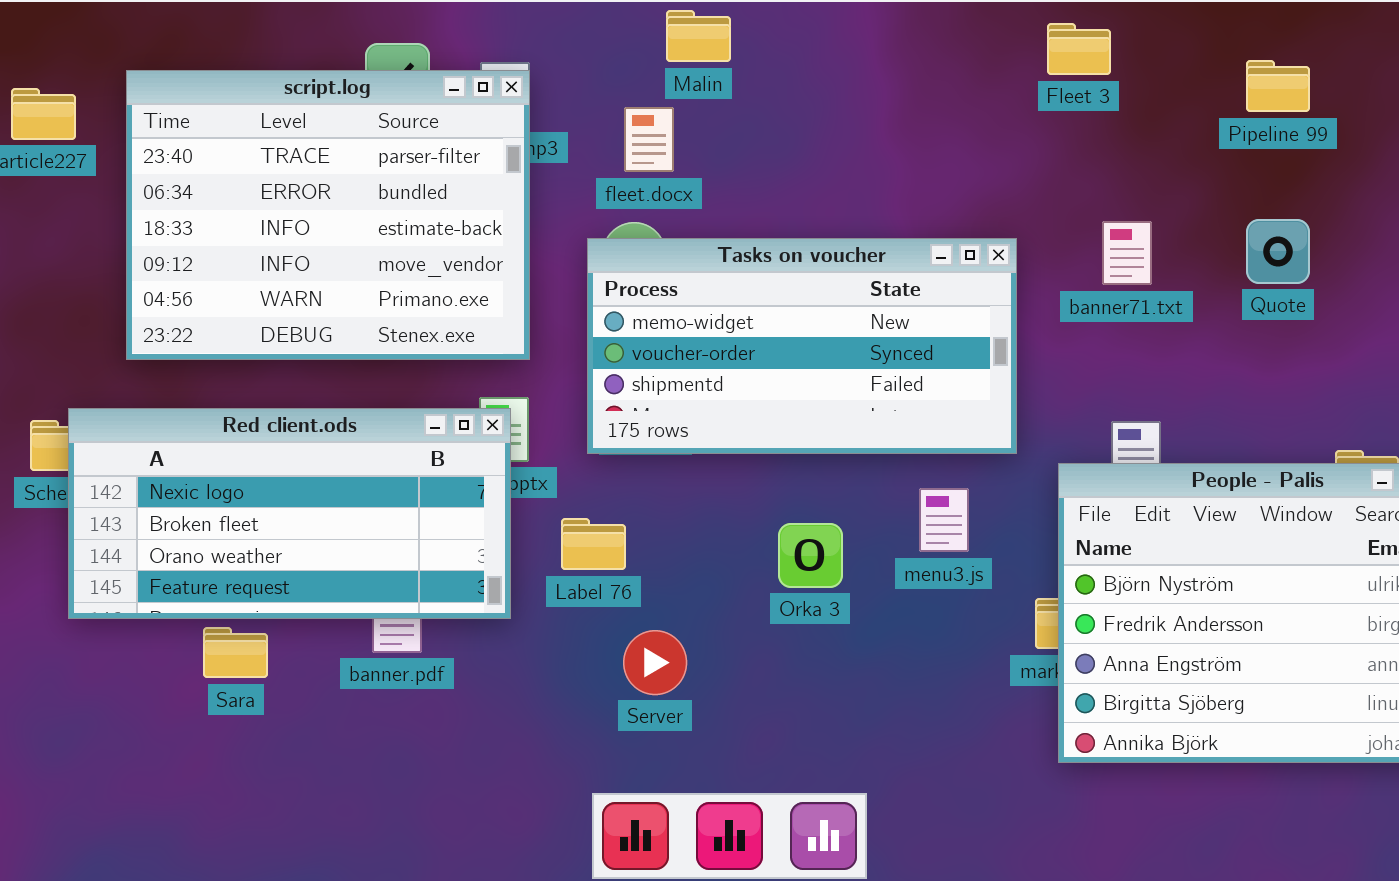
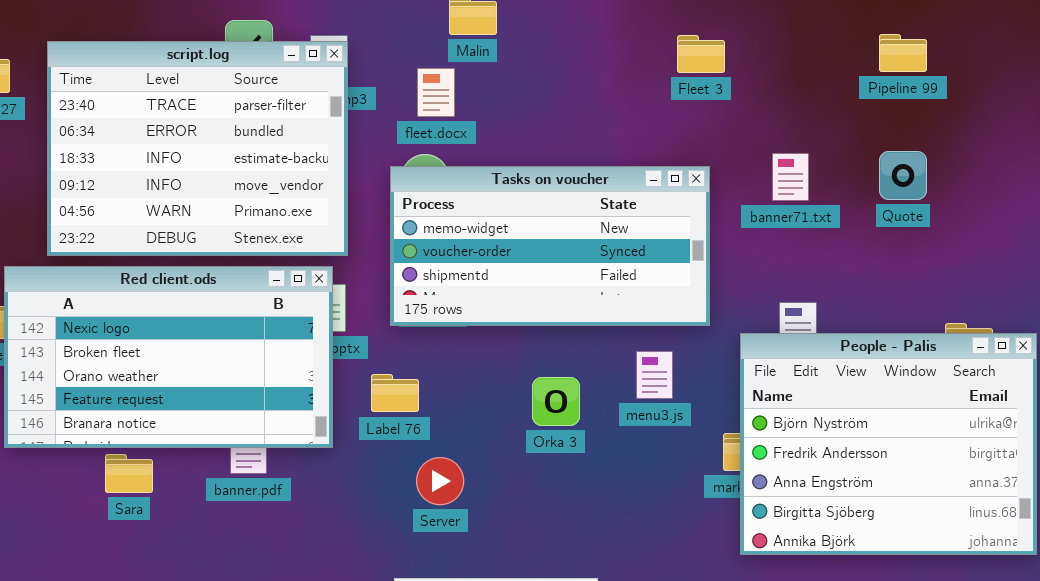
Fleet 3: [1047,23,1111,75] -> [677,35,725,73], moved
Red client.ods: [68,408,511,619] -> [4,266,333,448], resized

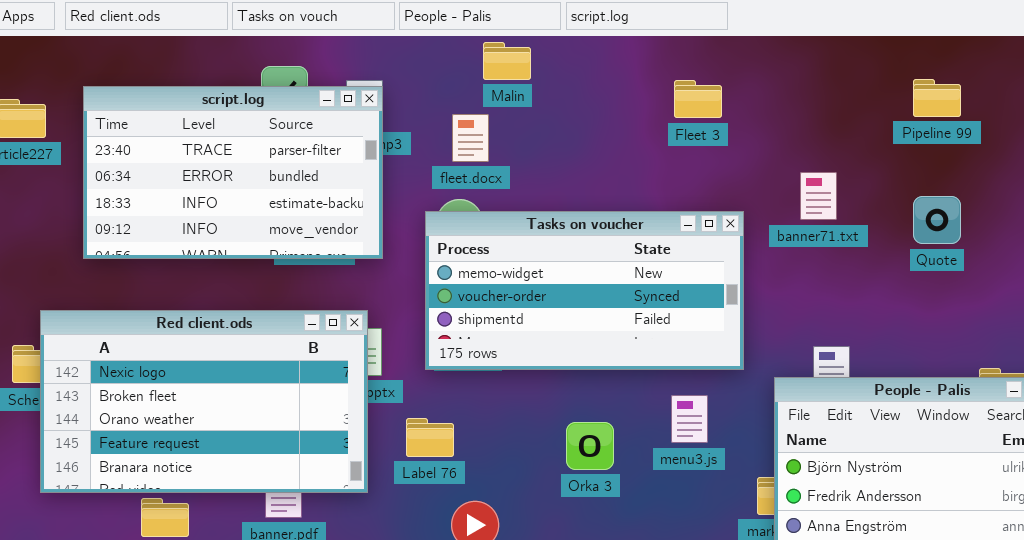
Fleet 3: [677,35,725,73] -> [674,80,722,118], moved
script.log: [47,41,348,256] -> [83,86,383,259], resized
banner71.txt: [772,153,809,201] -> [800,172,837,220], moved

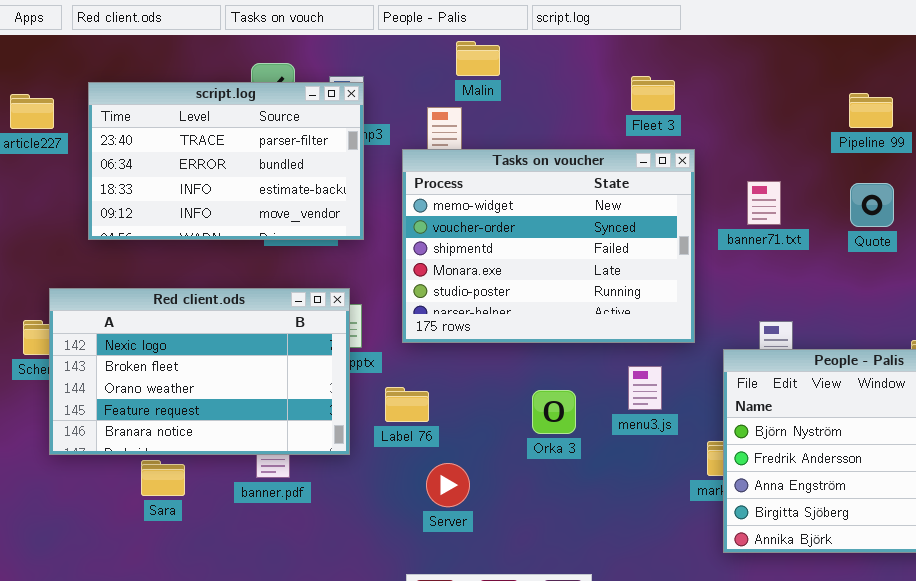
Pipeline 99: [913,79,961,117] -> [849,93,893,128], moved
banner71.txt: [800,172,837,220] -> [747,181,781,225], moved
Tasks on voucher: [425,211,744,370] -> [402,149,695,343], resized

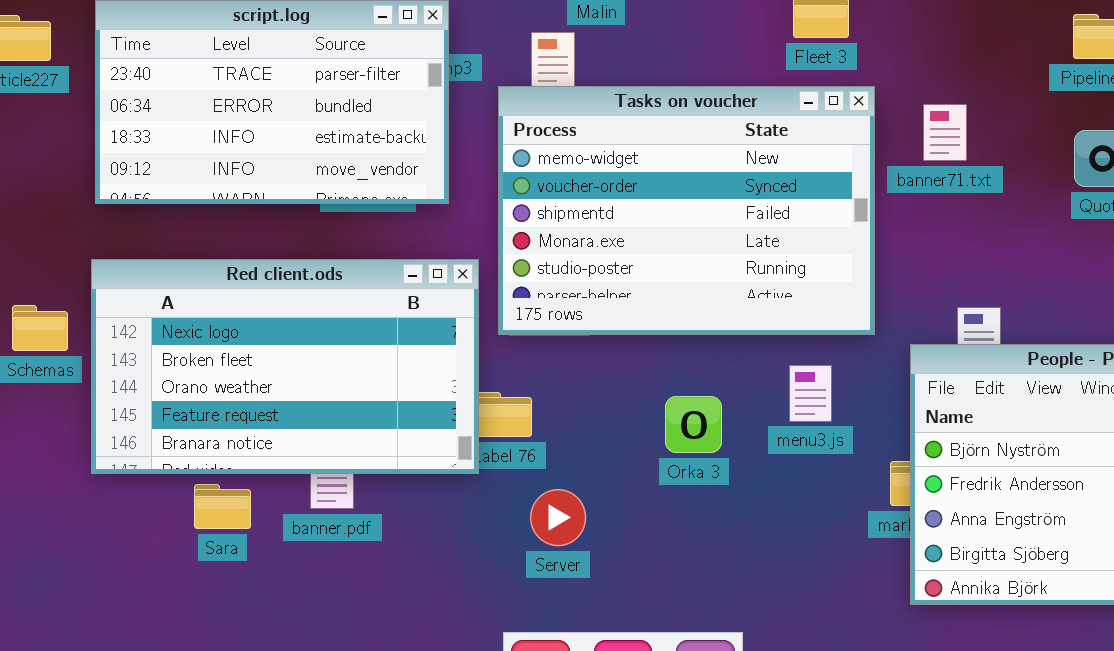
banner71.txt: [747,181,781,225] -> [923,104,967,161], moved
Red client.ods: [49,288,350,455] -> [91,259,479,474], moved
Sara: [141,460,185,496] -> [194,484,251,529], moved

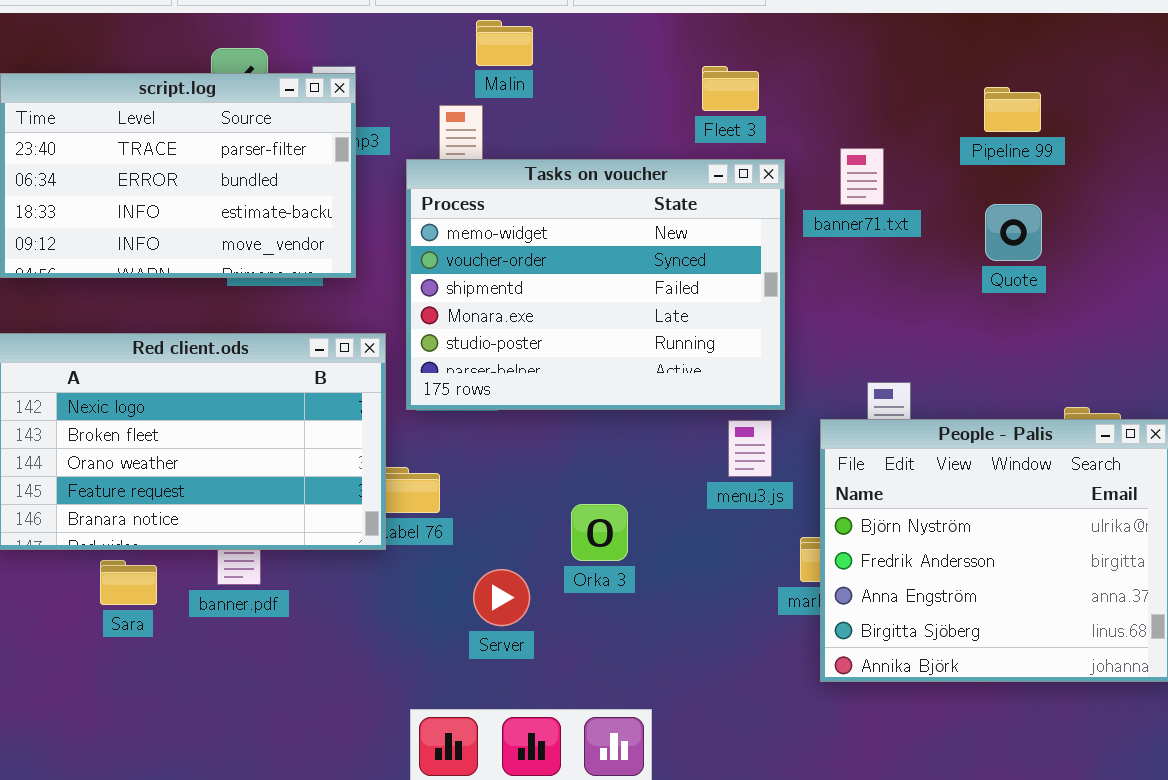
banner71.txt: [923,104,967,161] -> [840,148,884,205], moved
menu3.js: [789,365,832,422] -> [728,420,772,477], moved
Orka 3: [665,396,722,453] -> [571,504,628,561], moved
Server: [530,489,586,546] -> [473,569,530,626], moved

